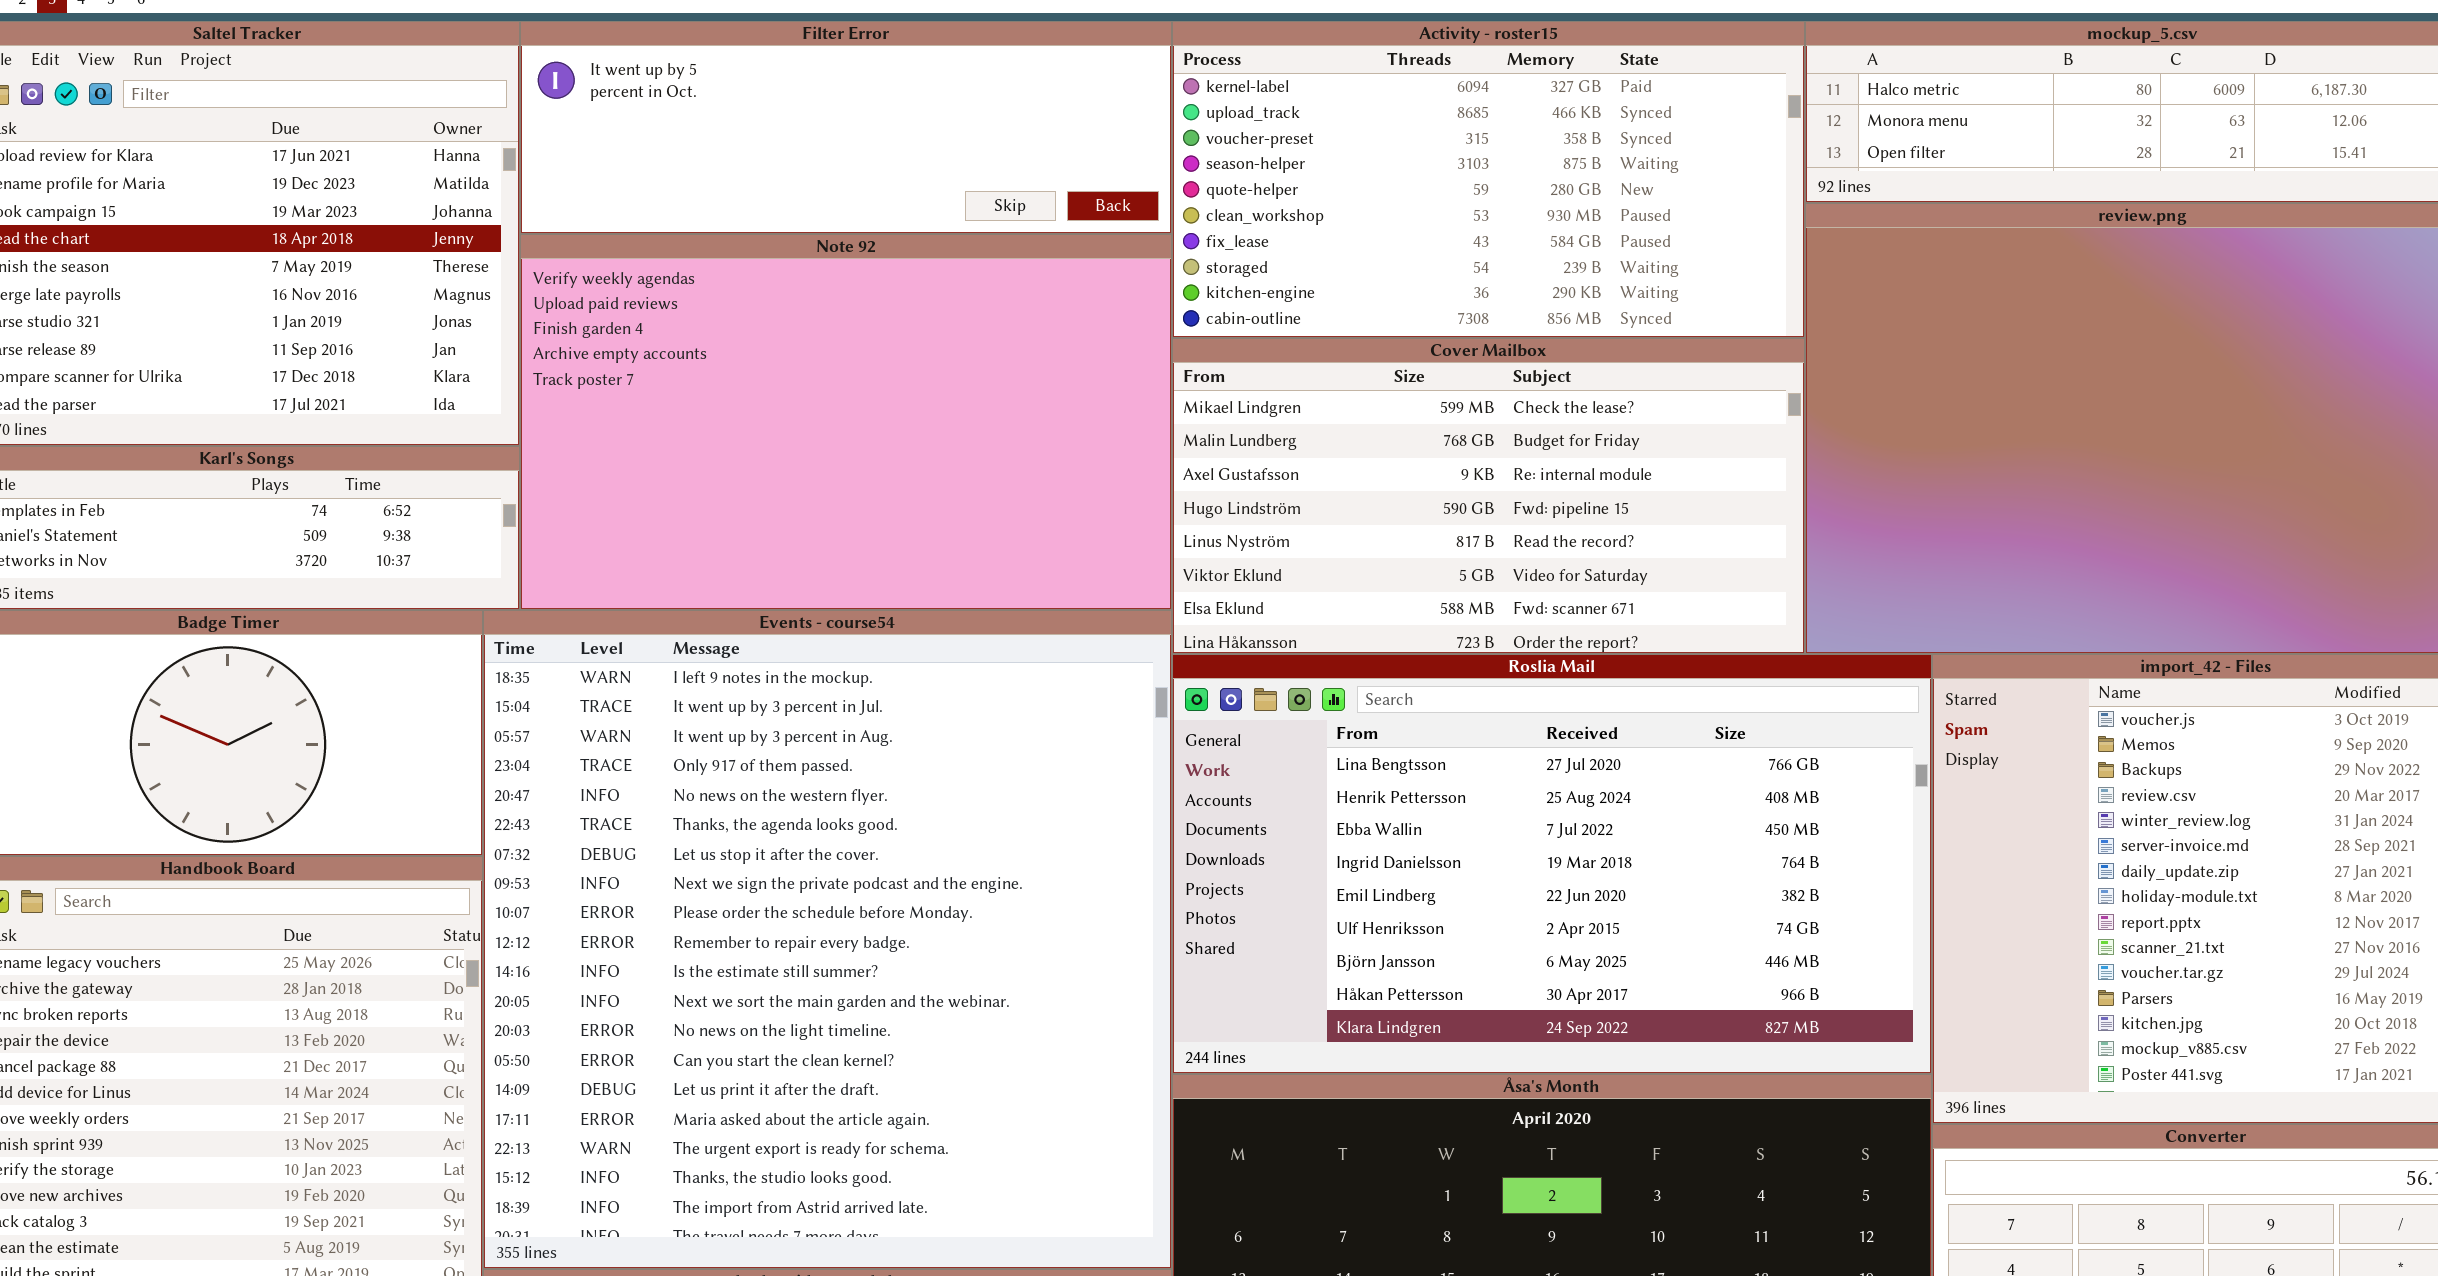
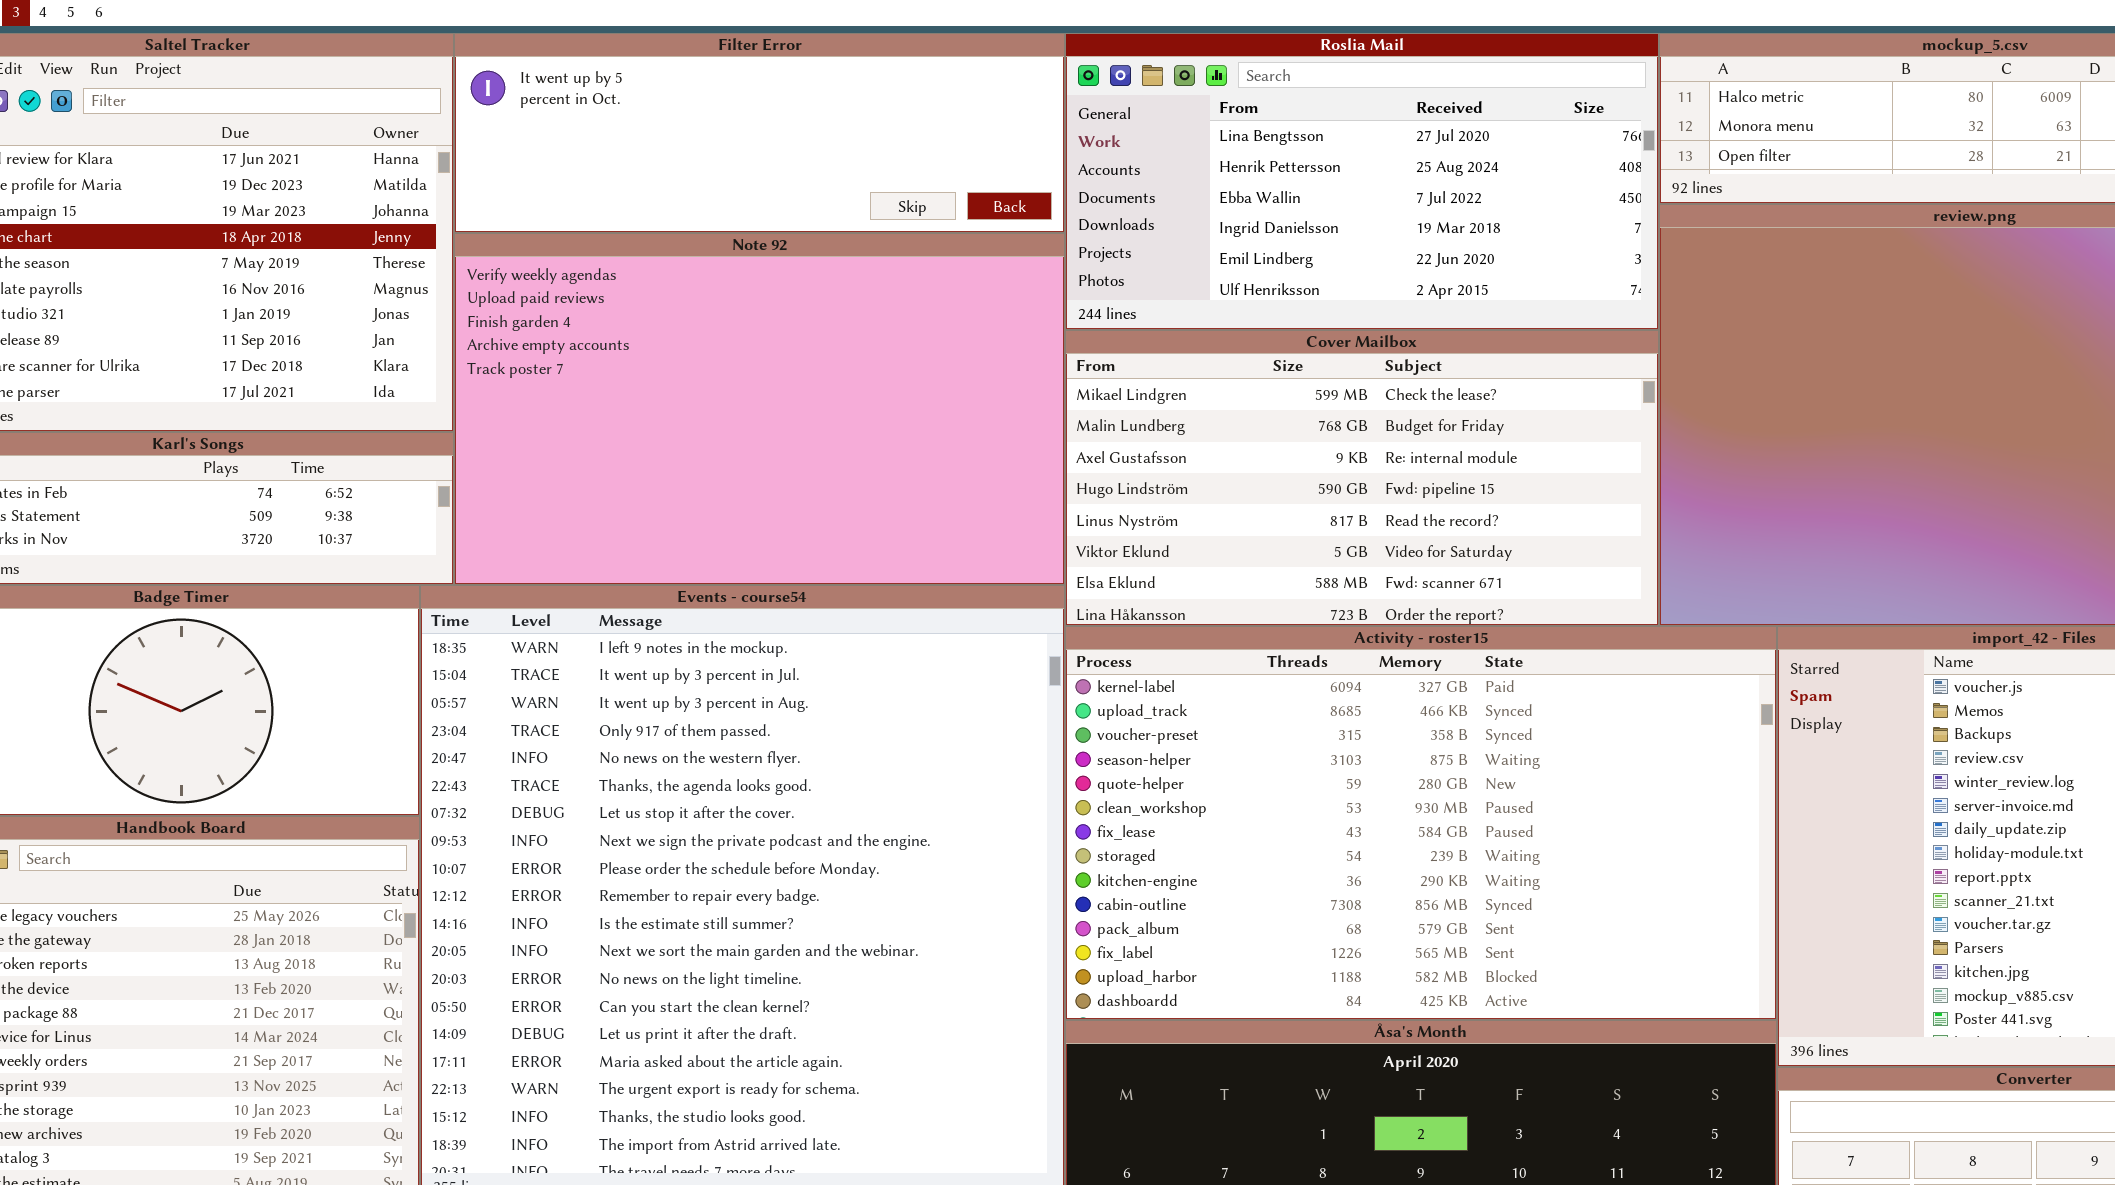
Activity - roster15: [1172,21,1805,338] -> [1065,626,1777,1020], moved, resized
Roslia Mail: [1172,654,1932,1074] -> [1065,33,1659,330], moved, resized

